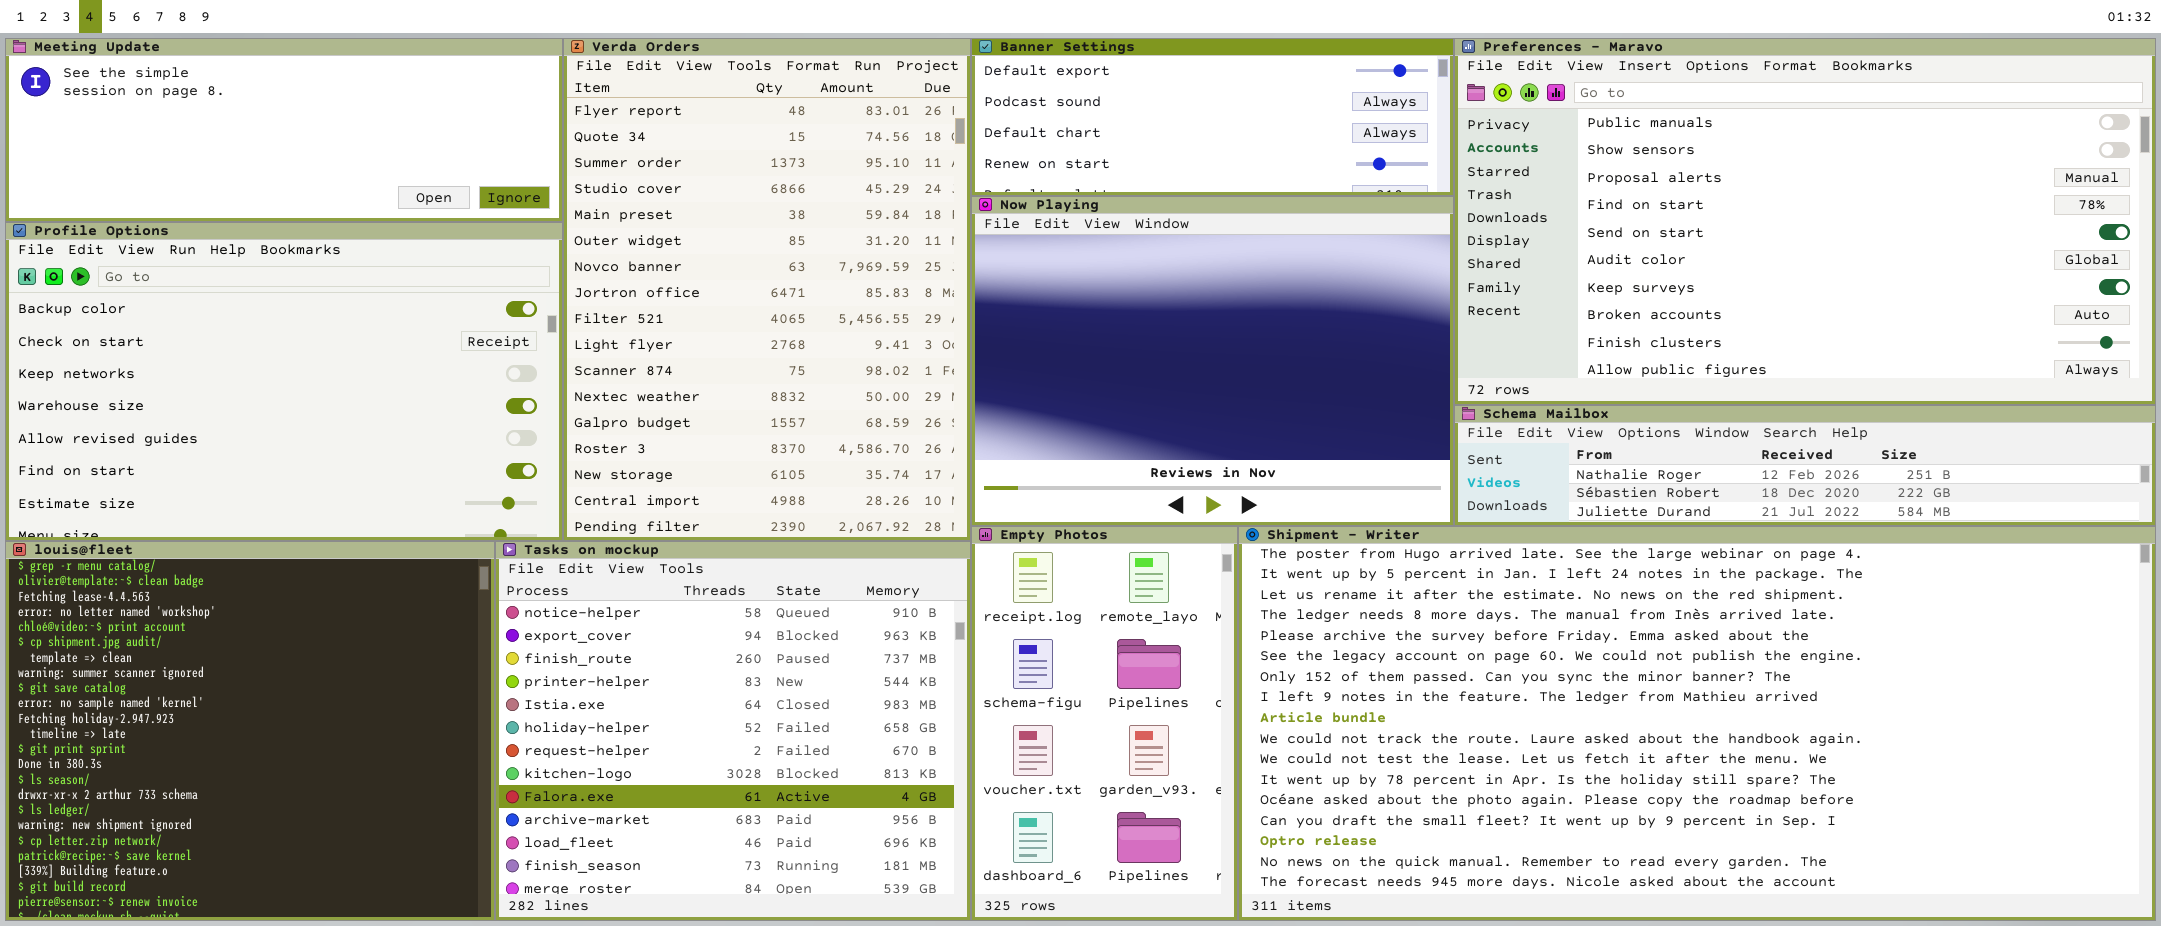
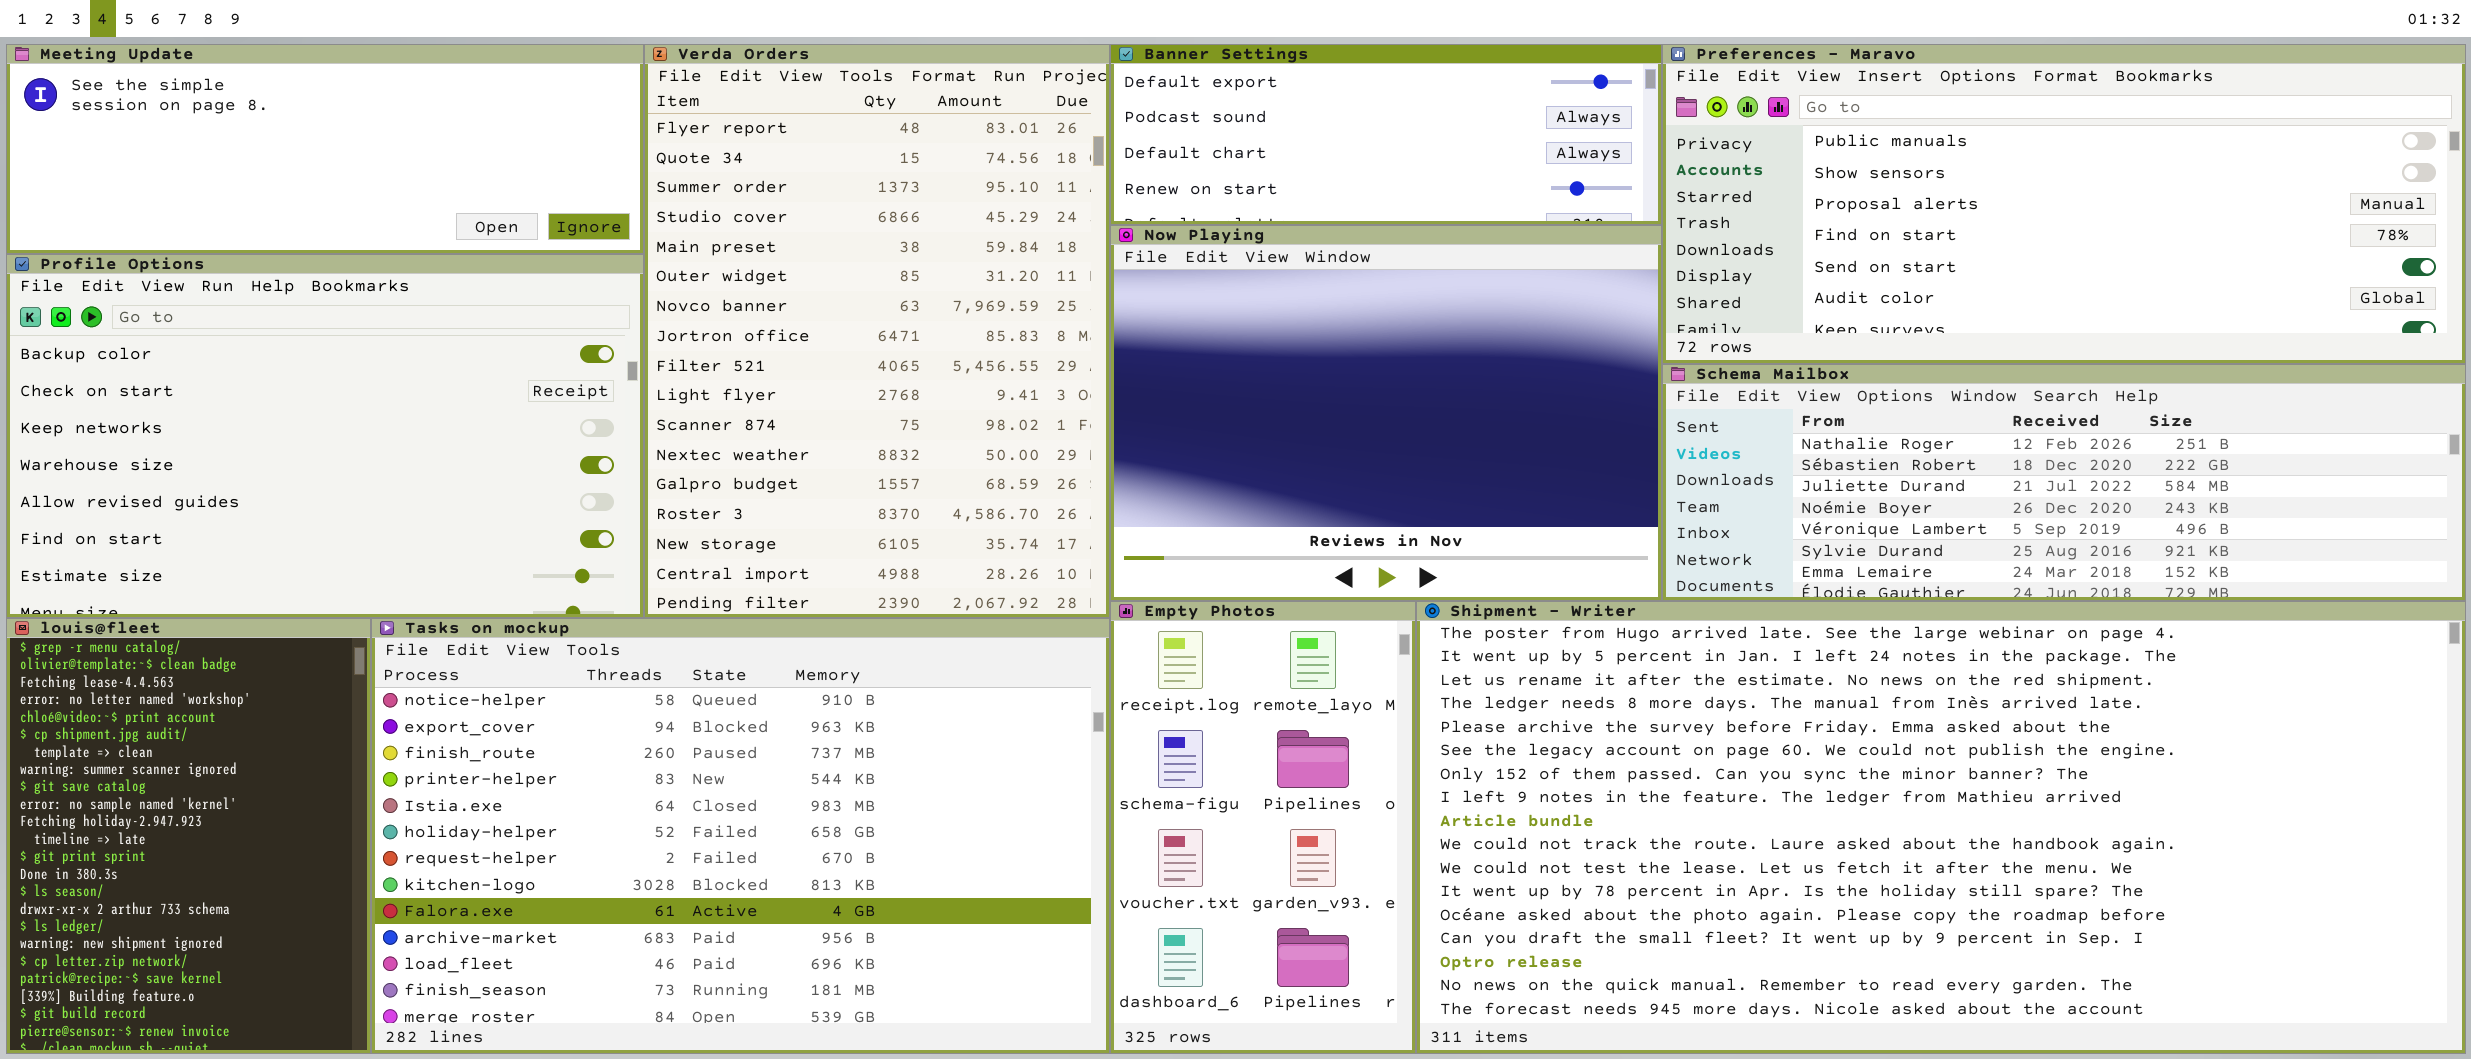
Preferences - Maravo: [1454,38,2156,405] -> [1662,44,2466,364], resized
Schema Mailbox: [1454,405,2156,526] -> [1662,364,2466,601], resized
louis@fleet: [5,541,495,921] -> [6,618,371,1054], resized
Tasks on mockup: [495,541,971,921] -> [371,618,1110,1054], resized

